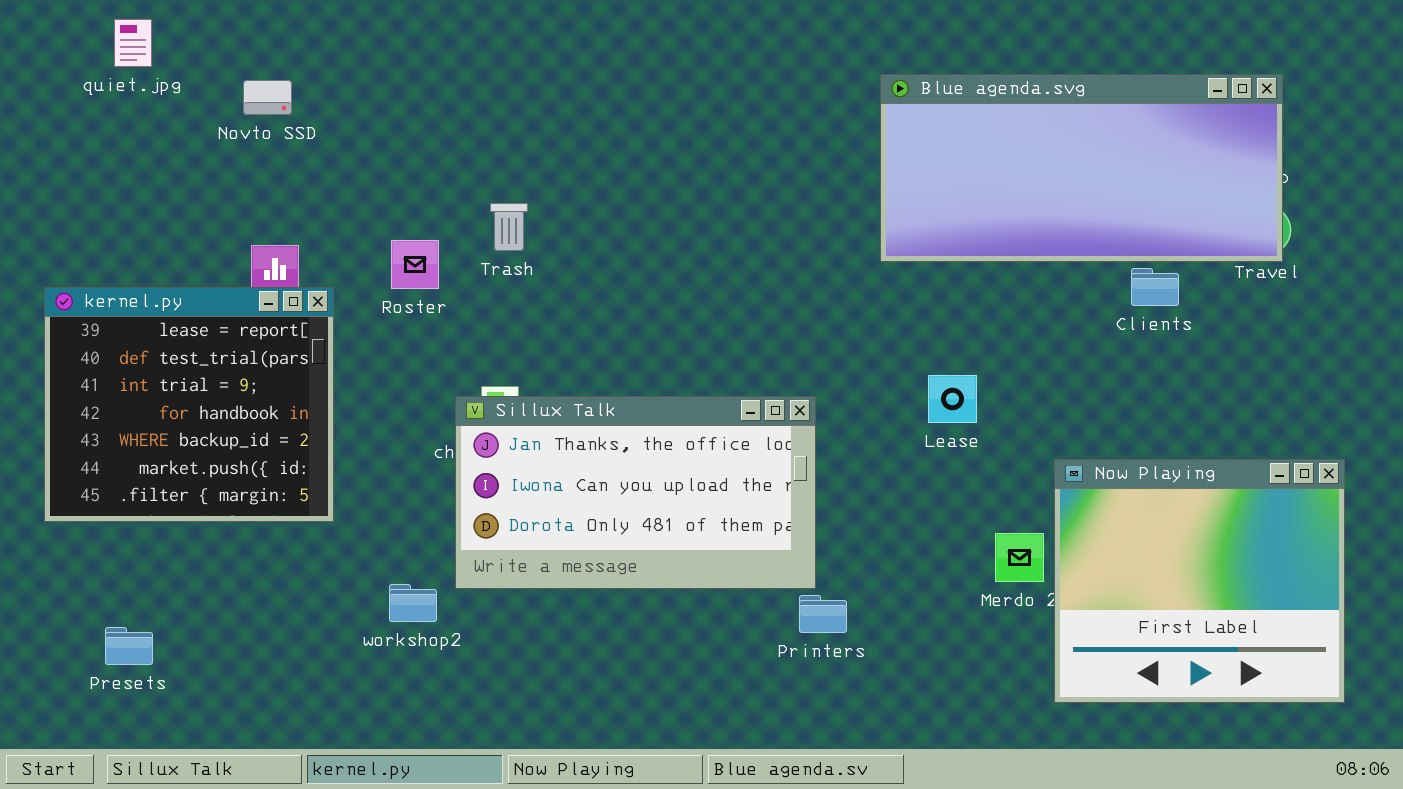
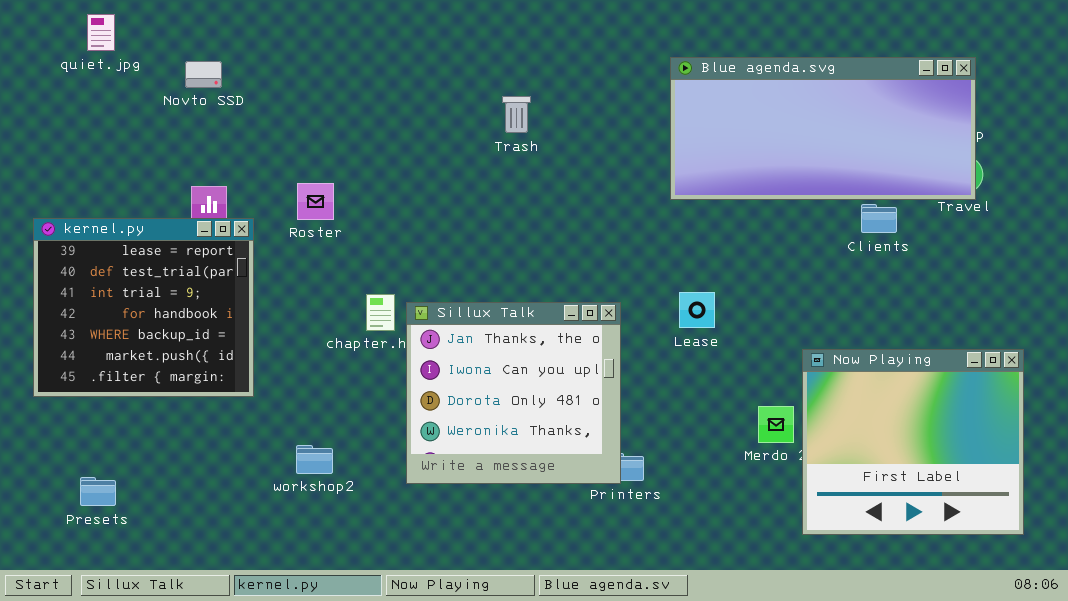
Trash: [490,203,528,251] -> [502,96,531,133], moved
Lease: [928,375,977,423] -> [679,292,715,328], moved
Sillux Talk: [455,396,816,589] -> [406,302,621,484], resized

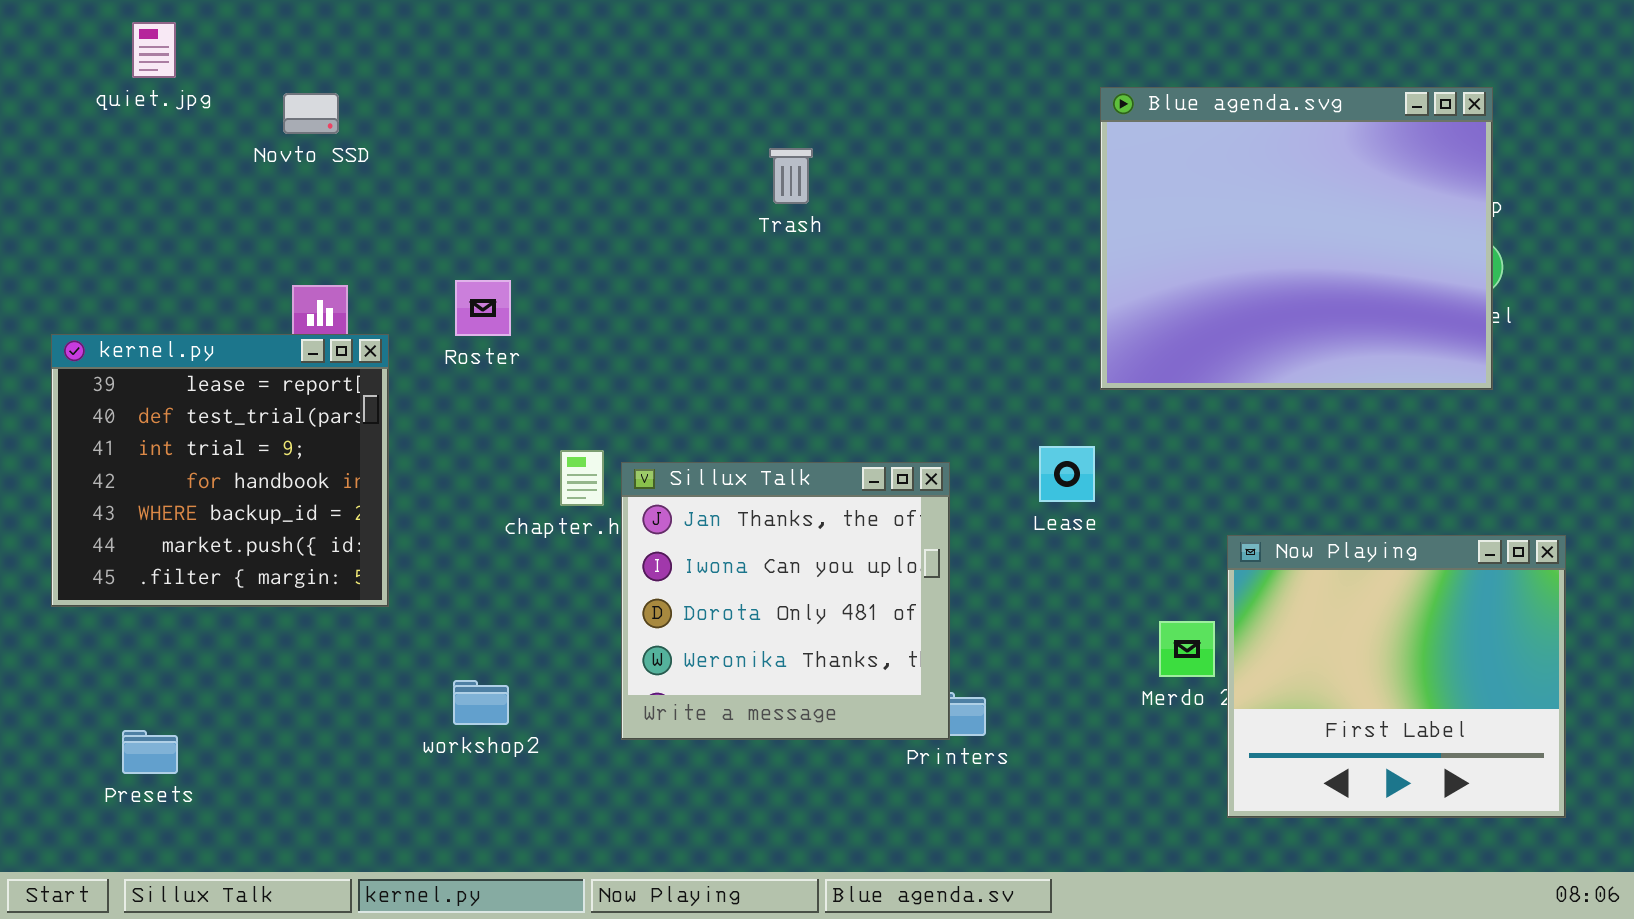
Blue agenda.svg: [670,57,976,200] -> [1100,87,1493,390], resized

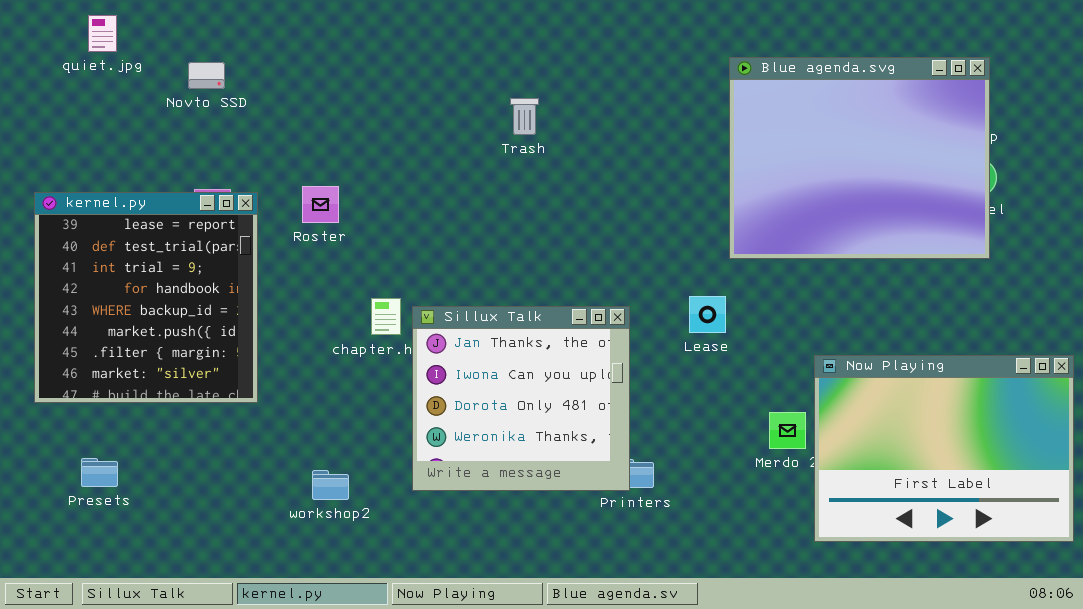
kernel.py: [51,334,389,607] -> [34,192,258,403], resized
Now Playing: [1227,535,1566,818] -> [814,355,1074,542], resized
workshop2: [453,680,509,725] -> [312,470,349,500], moved
Presets: [122,730,178,774] -> [81,458,118,487], moved

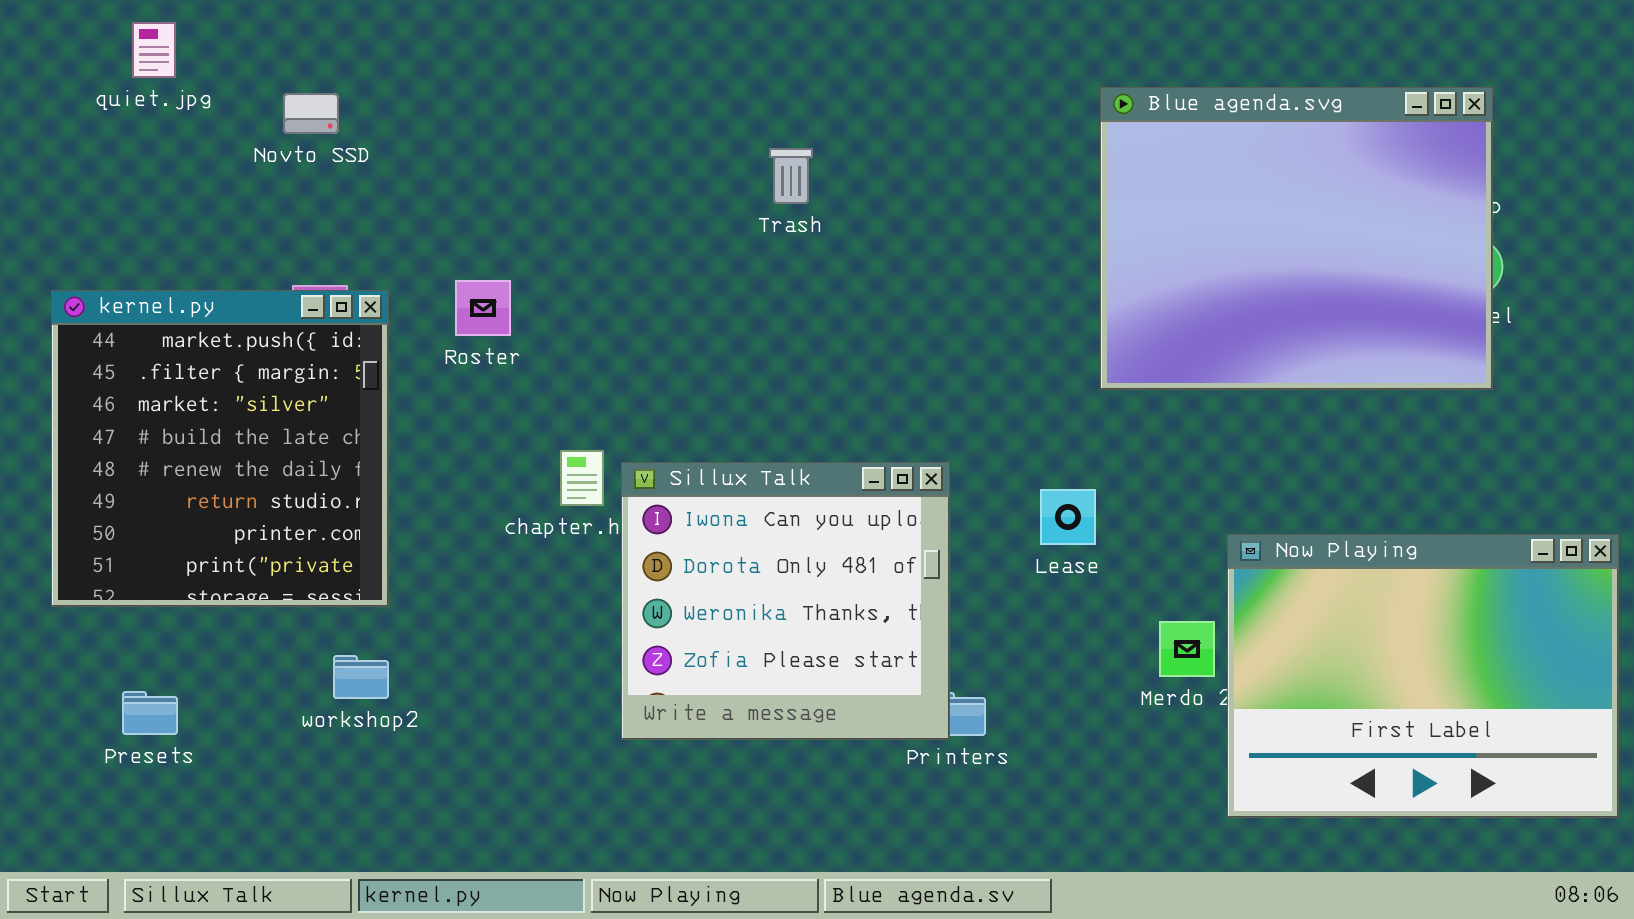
kernel.py: [34,192,258,403] -> [51,290,389,607], scrolled down 5 rows
Lease: [689,296,726,333] -> [1040,489,1096,545], moved
Sillux Talk: [412,306,630,491] -> [621,462,950,740], scrolled down 1 row
workshop2: [312,470,349,500] -> [333,655,389,699], moved

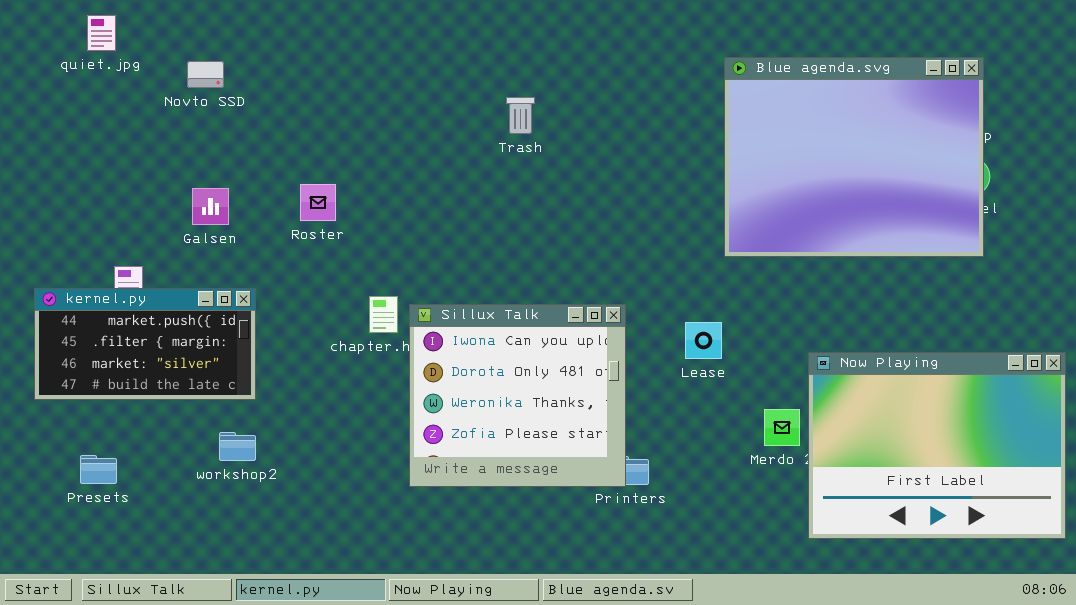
kernel.py: [51,290,389,607] -> [34,288,256,400], resized

